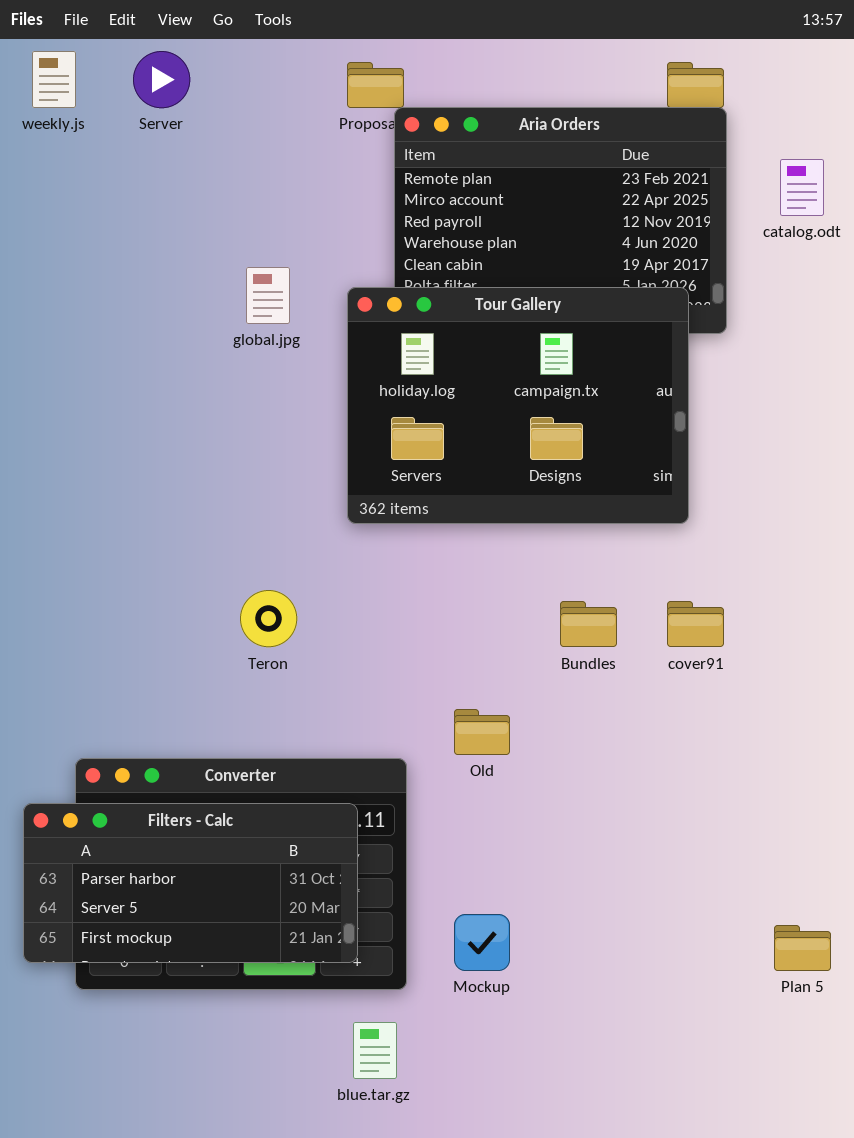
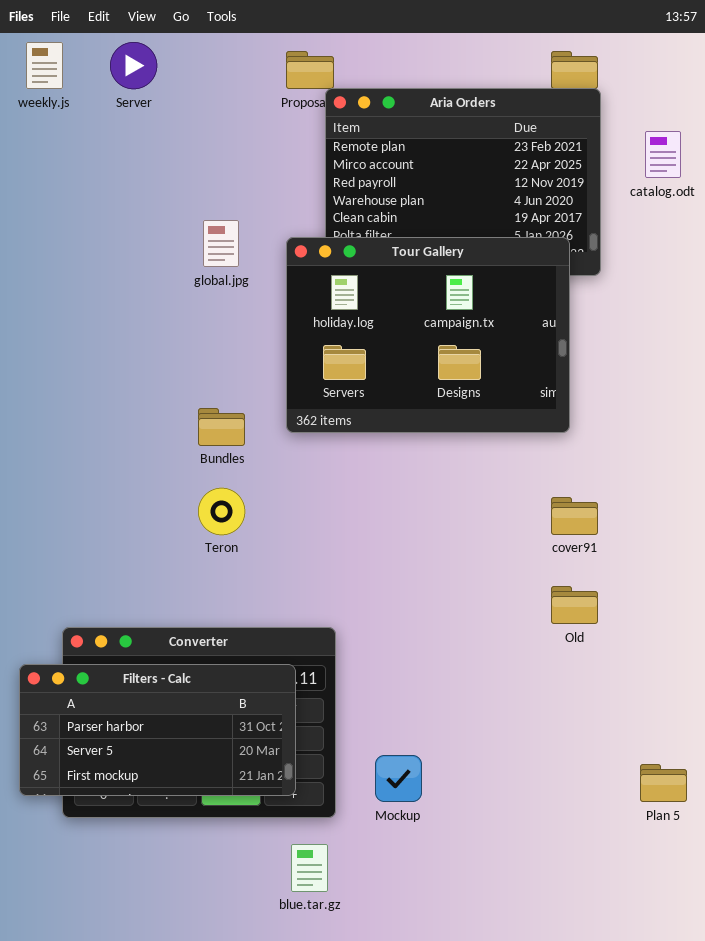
Bundles: [560,601,617,647] -> [198,408,245,446], moved
Old: [454,709,510,755] -> [551,586,598,624], moved

